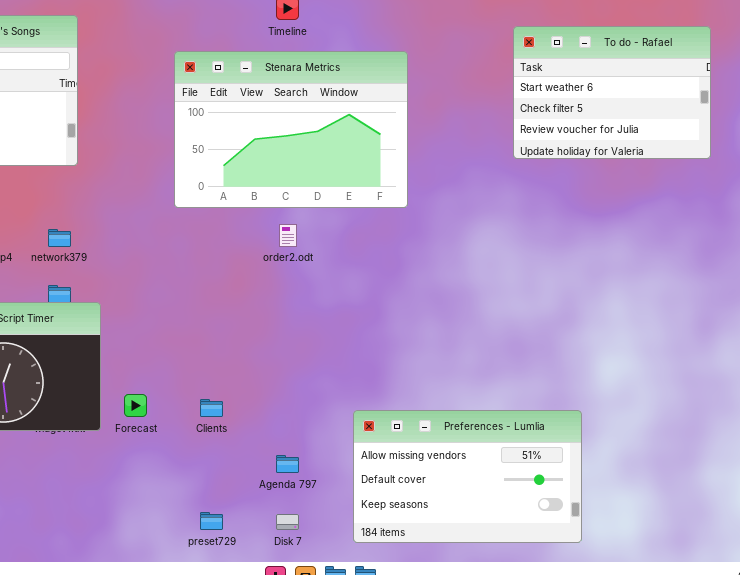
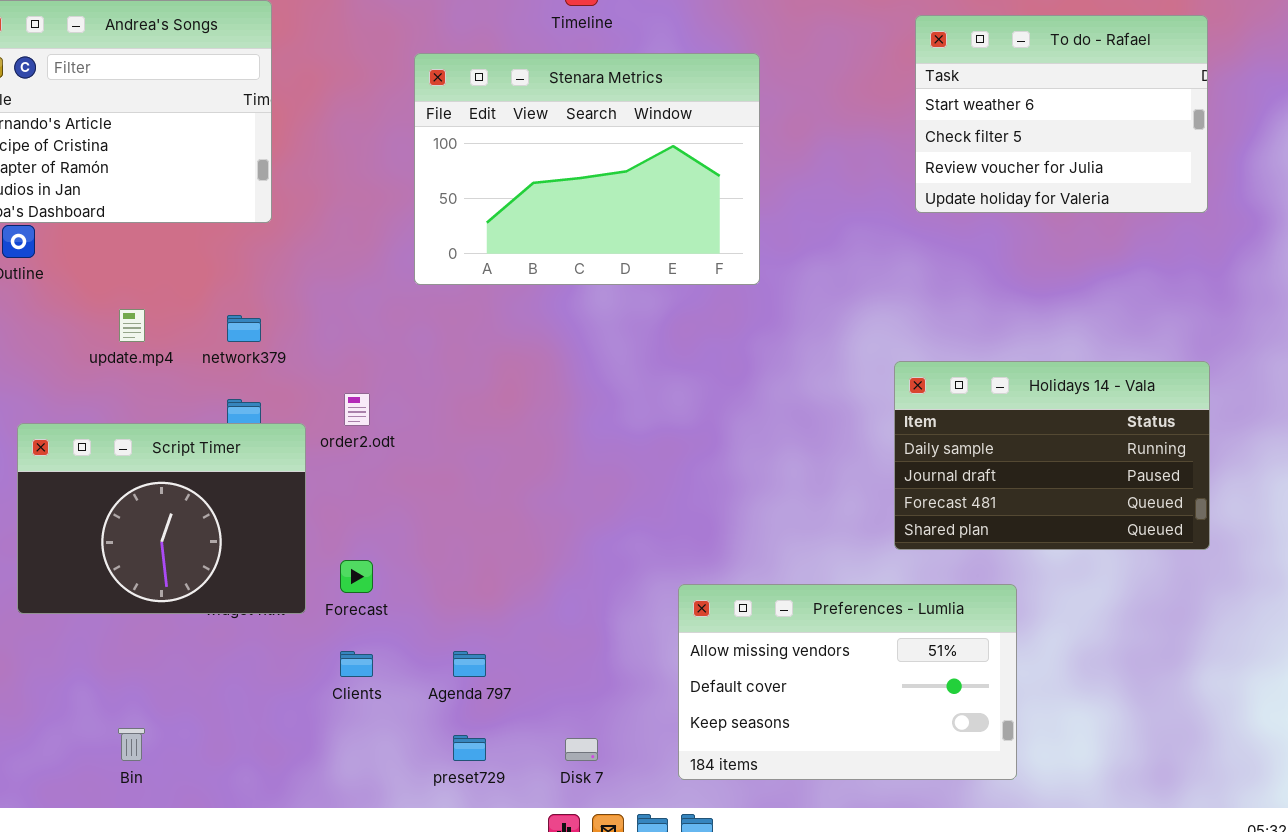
order2.odt: [279,224,297,247] -> [344,393,370,426], moved
Holidays 14 - Vala: none -> [894,361,1210,550], opened
Clients: [200,399,223,417] -> [340,651,373,677], moved
Agenda 797: [276,455,299,473] -> [453,651,486,677], moved

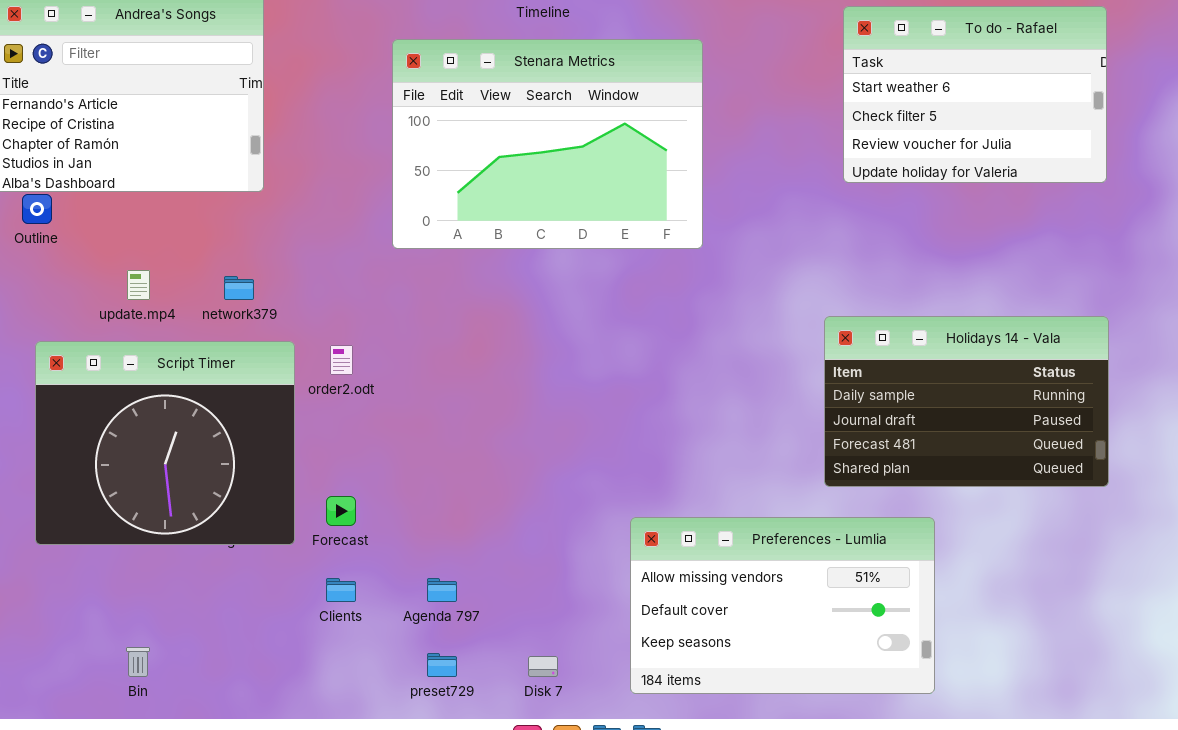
Script Timer: [17,423,306,614] -> [35,341,295,545], resized

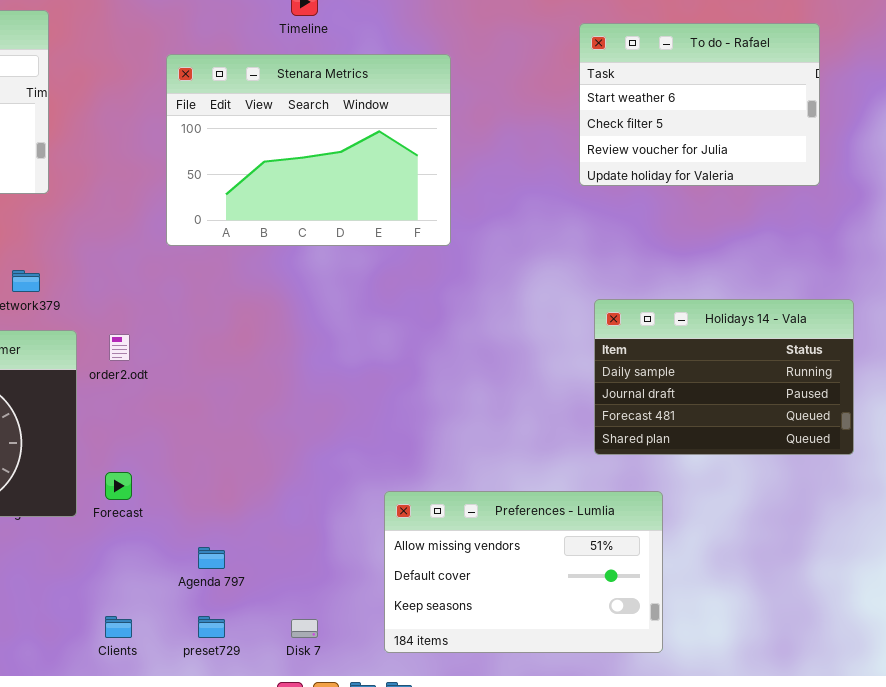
Holidays 14 - Vala: [824,316,1109,487] -> [594,299,854,455], moved
Clients: [326,578,356,602] -> [105,616,132,638], moved

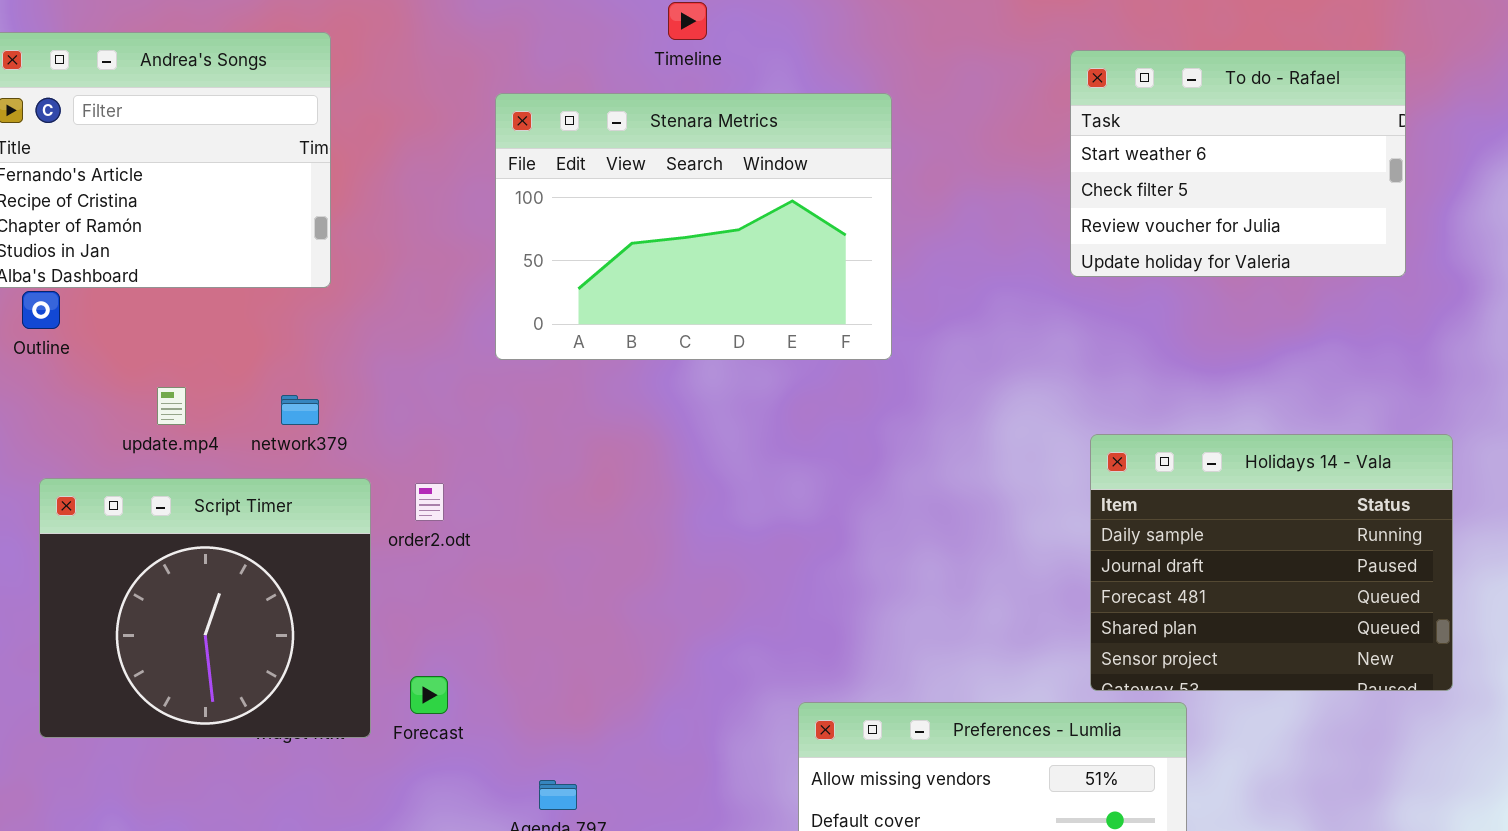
Holidays 14 - Vala: [594,299,854,455] -> [1090,434,1453,691], resized

